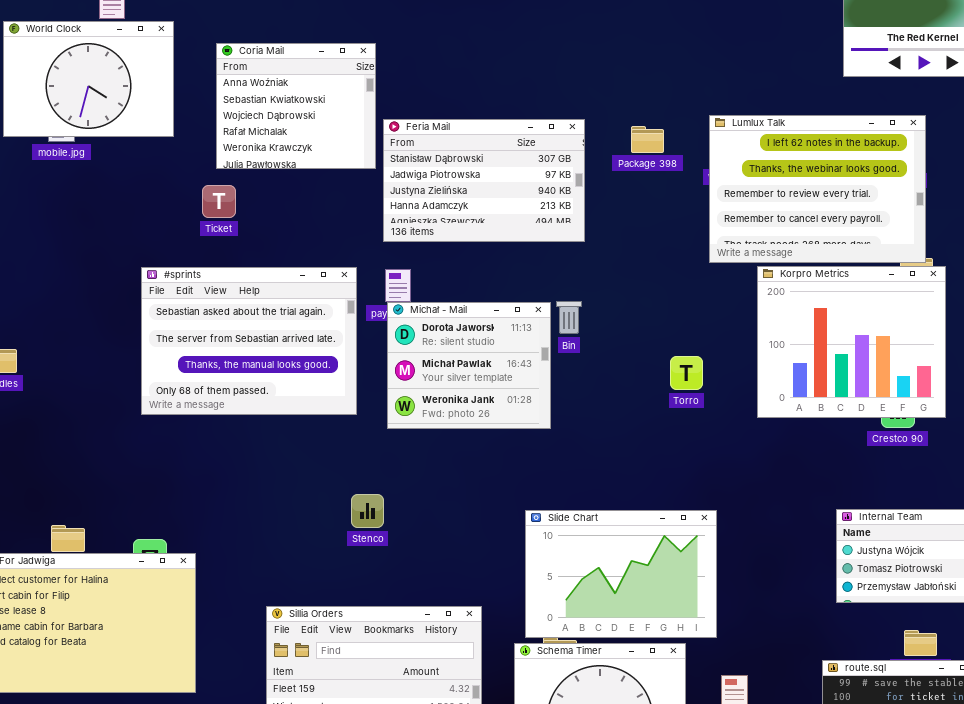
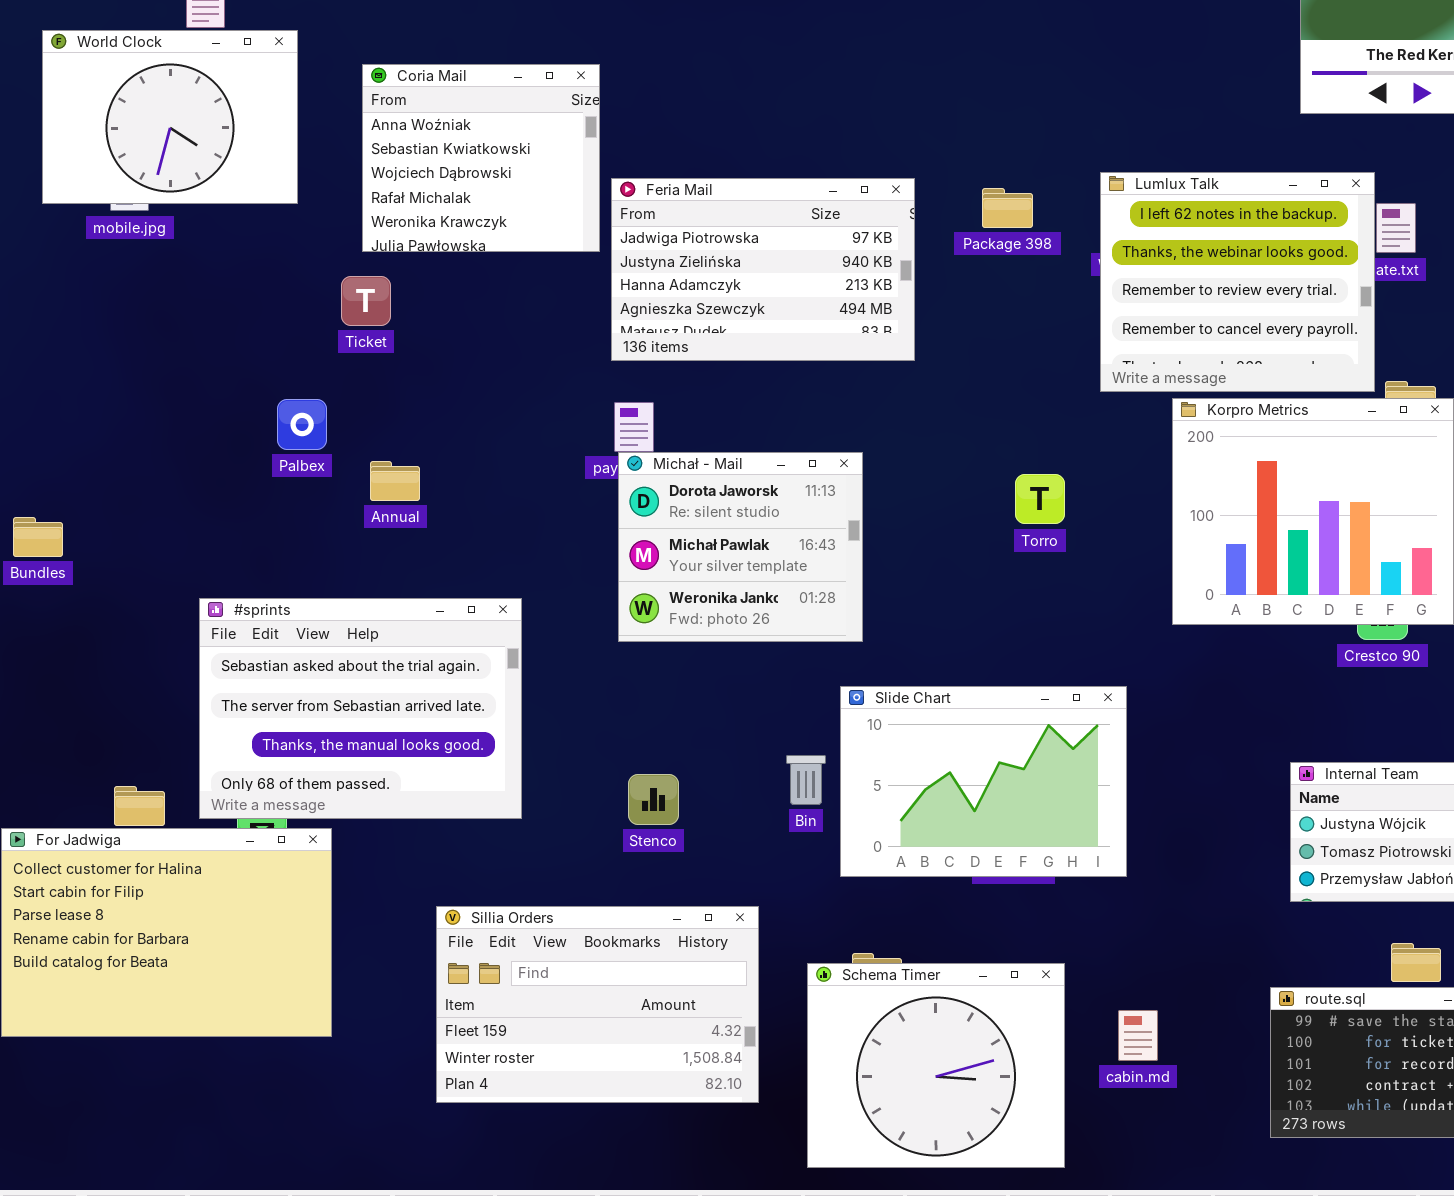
Lumlux Talk: [709,115,926,263] -> [1100,172,1375,392], resized
Feria Mail: [383,119,585,242] -> [611,178,915,361], scrolled down 1 row
#sprints: [141,267,357,415] -> [199,598,522,819], moved
Bin: [556,301,582,334] -> [786,755,826,805], moved
Torro: [670,356,703,390] -> [1015,474,1065,524], moved
Stenco: [351,494,384,528] -> [628,774,679,825], moved
Slide Chart: [525,510,717,638] -> [840,686,1127,877], moved

